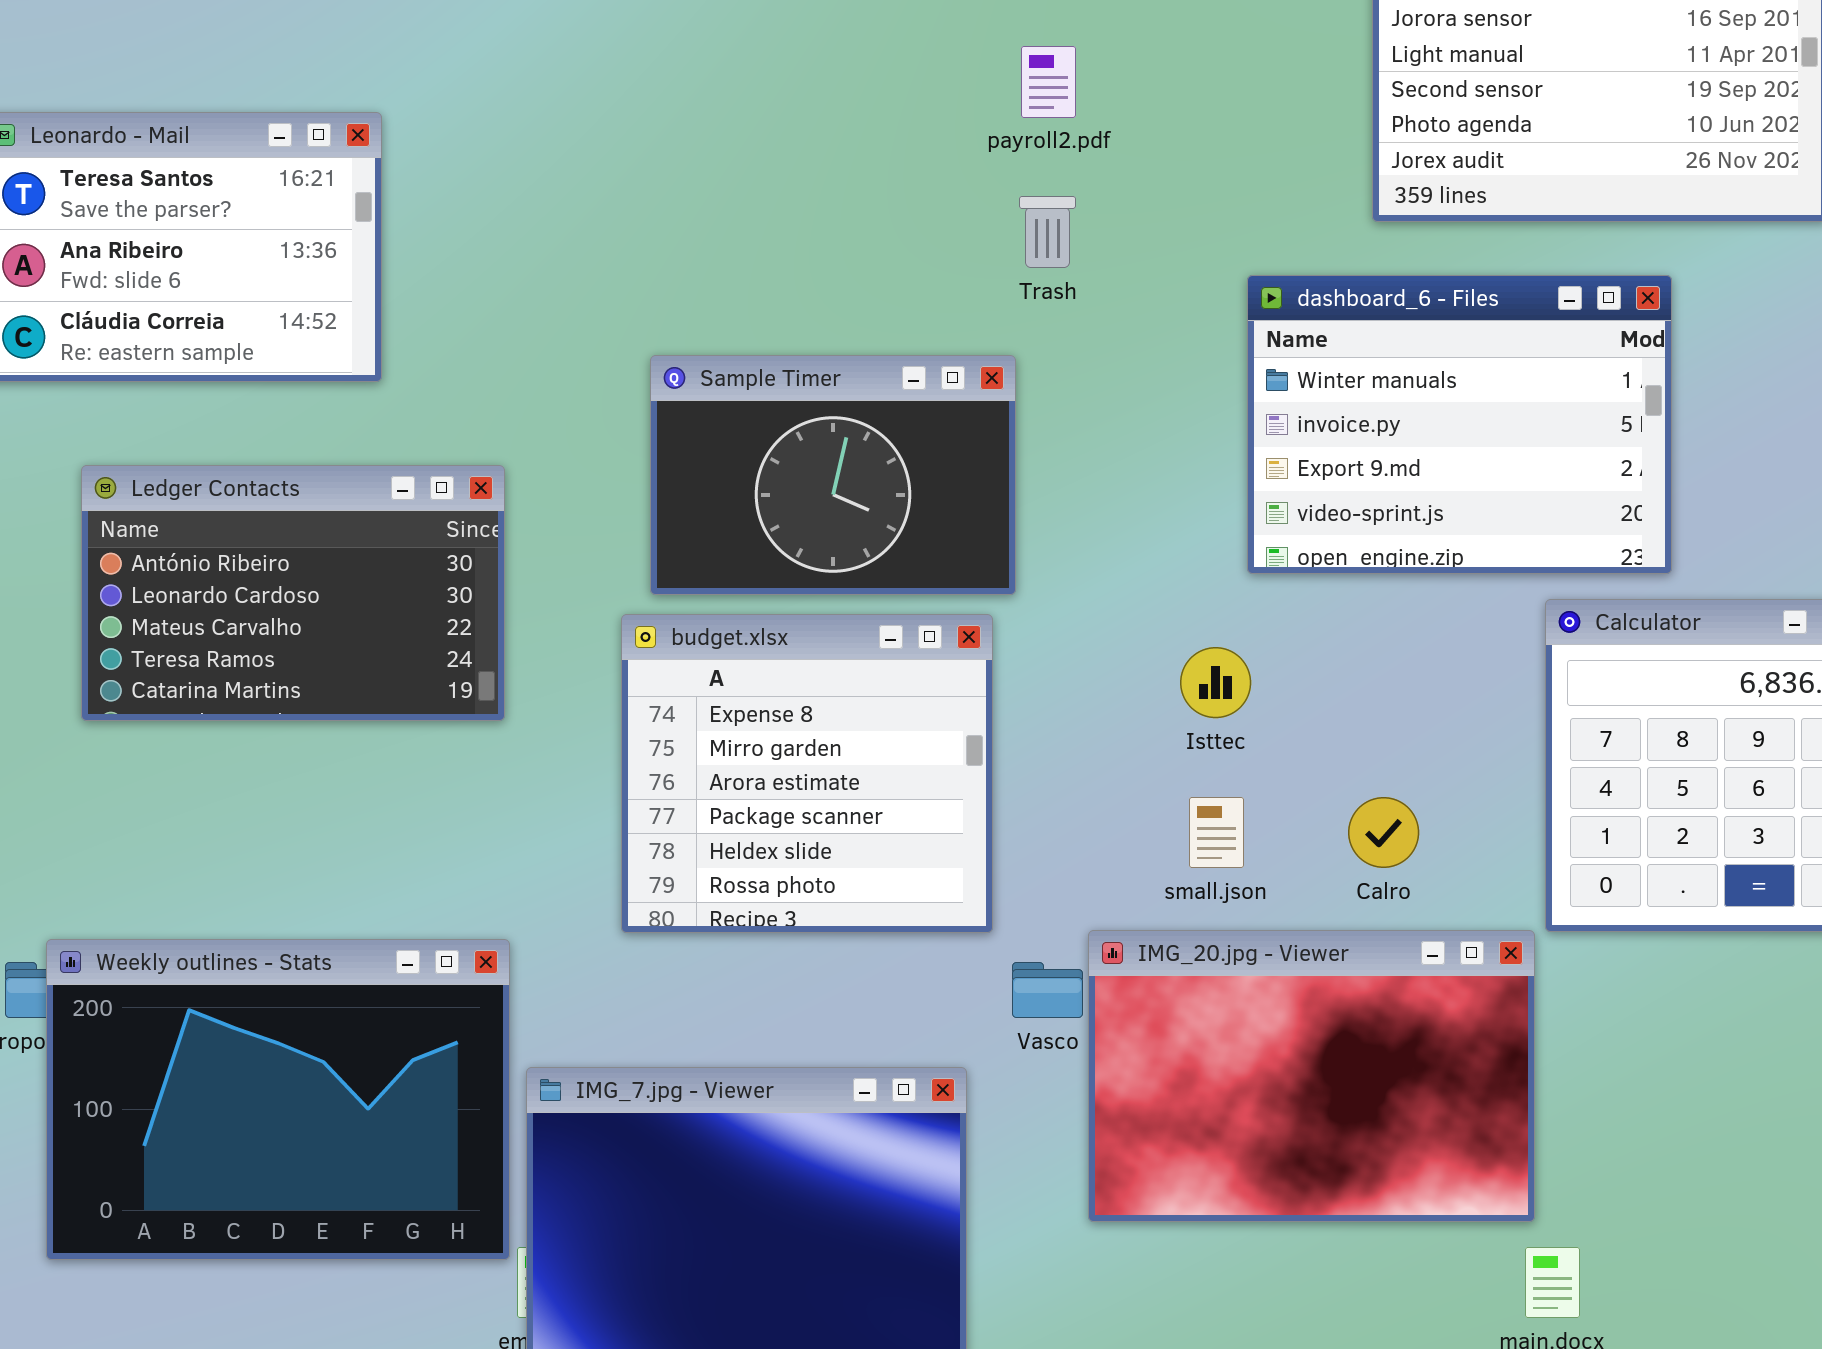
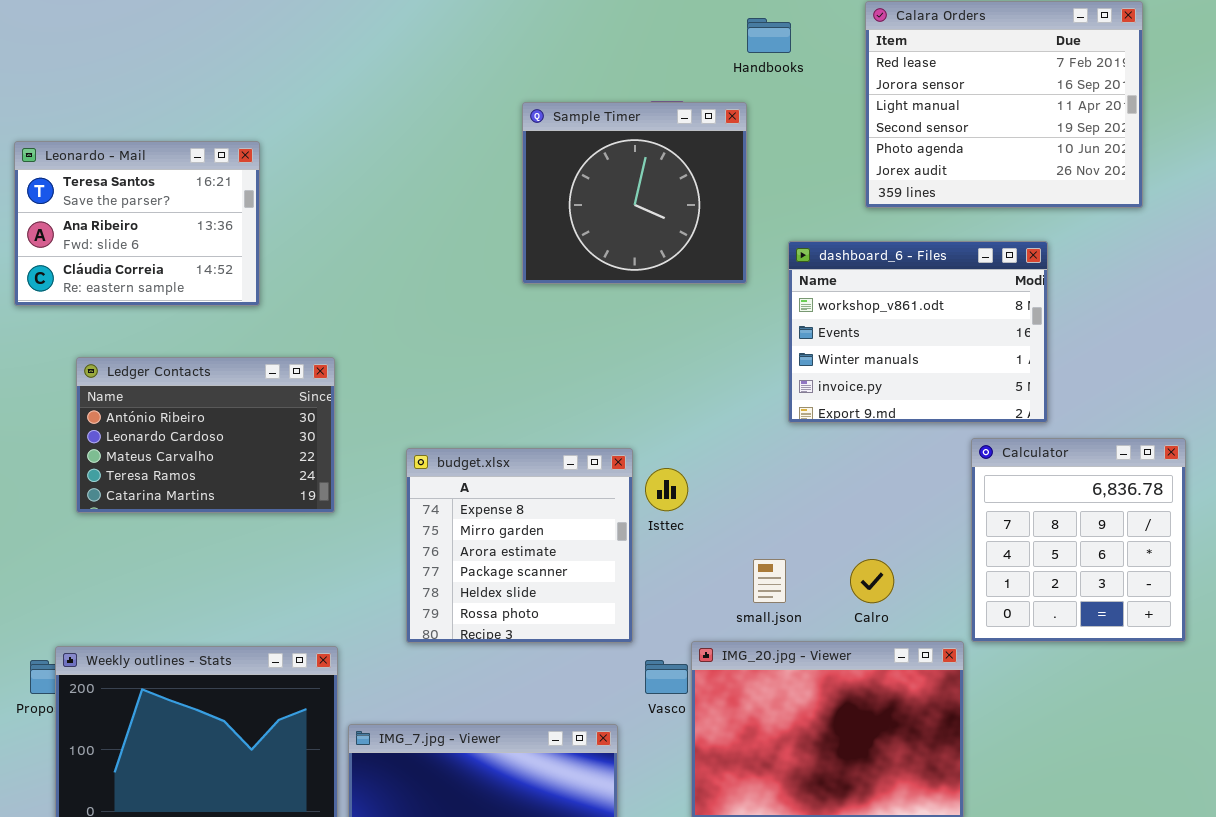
dashboard_6 - Files: [1247,275,1672,574] -> [788,241,1048,423], scrolled up 2 rows
Sample Timer: [650,355,1016,595] -> [522,102,747,284], moved, resized
Isttec: [1180,647,1251,718] -> [645,468,688,511], moved

